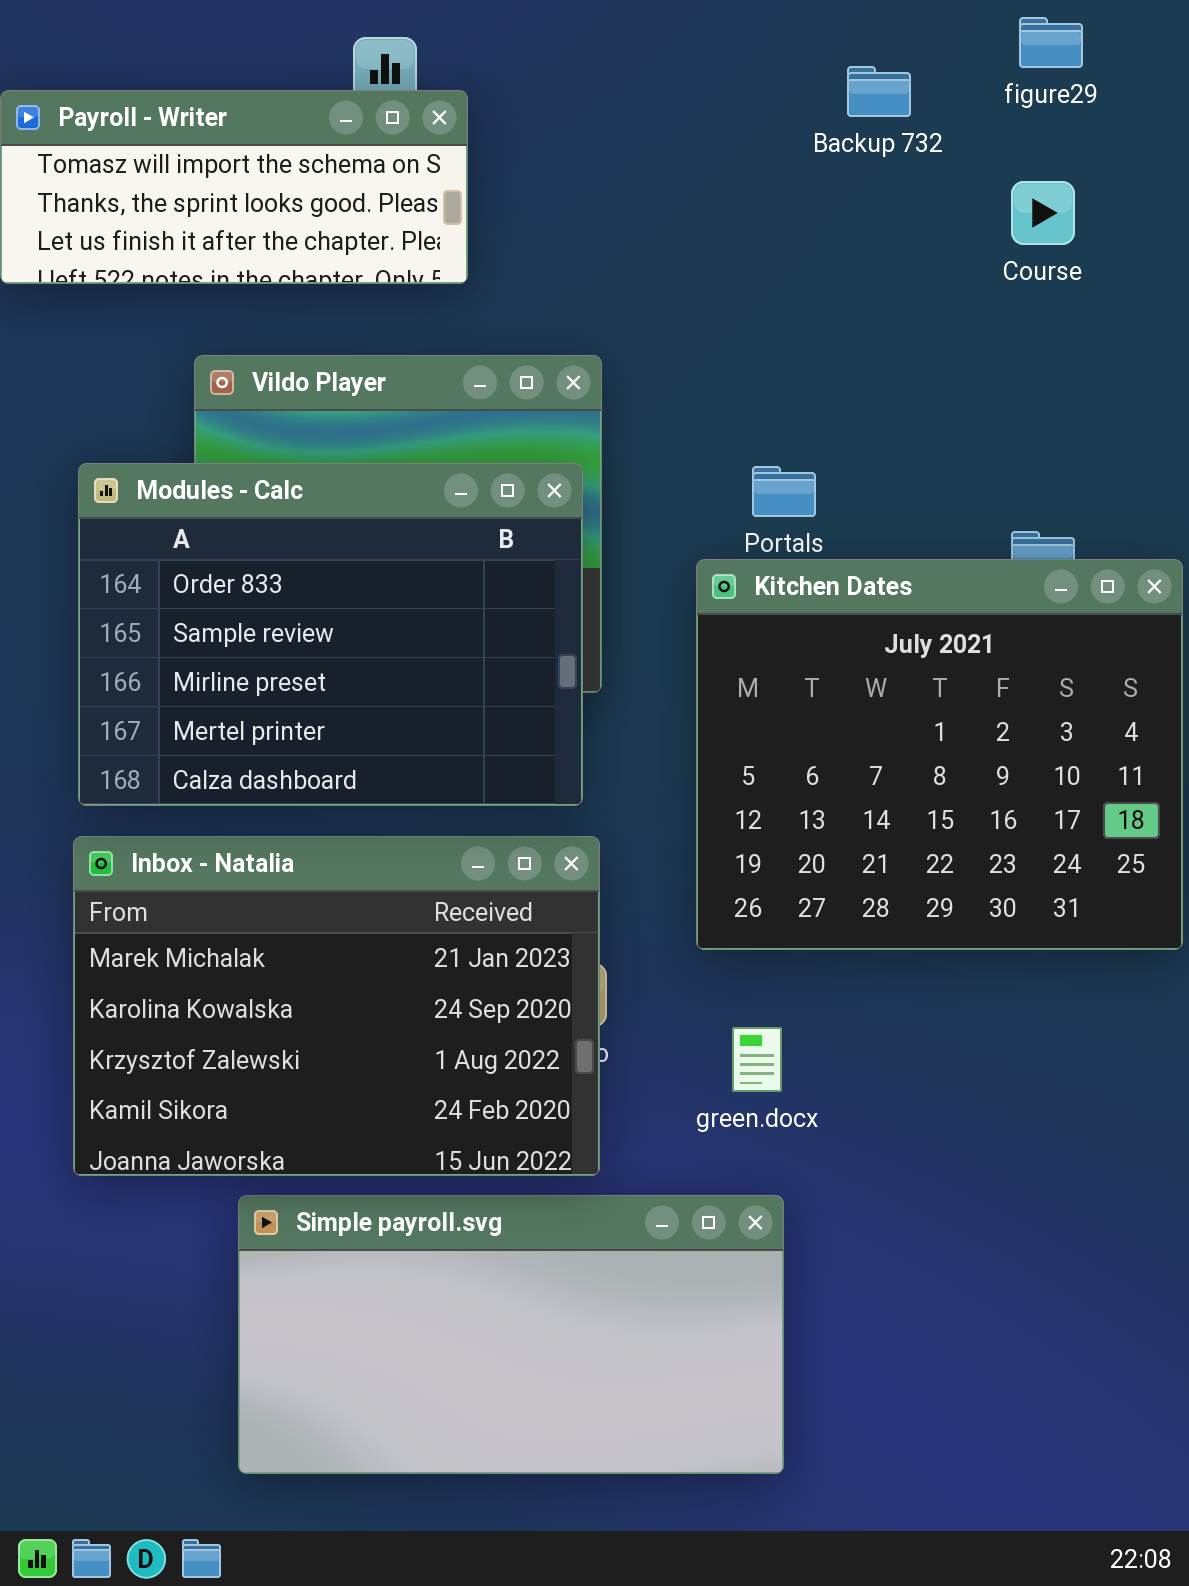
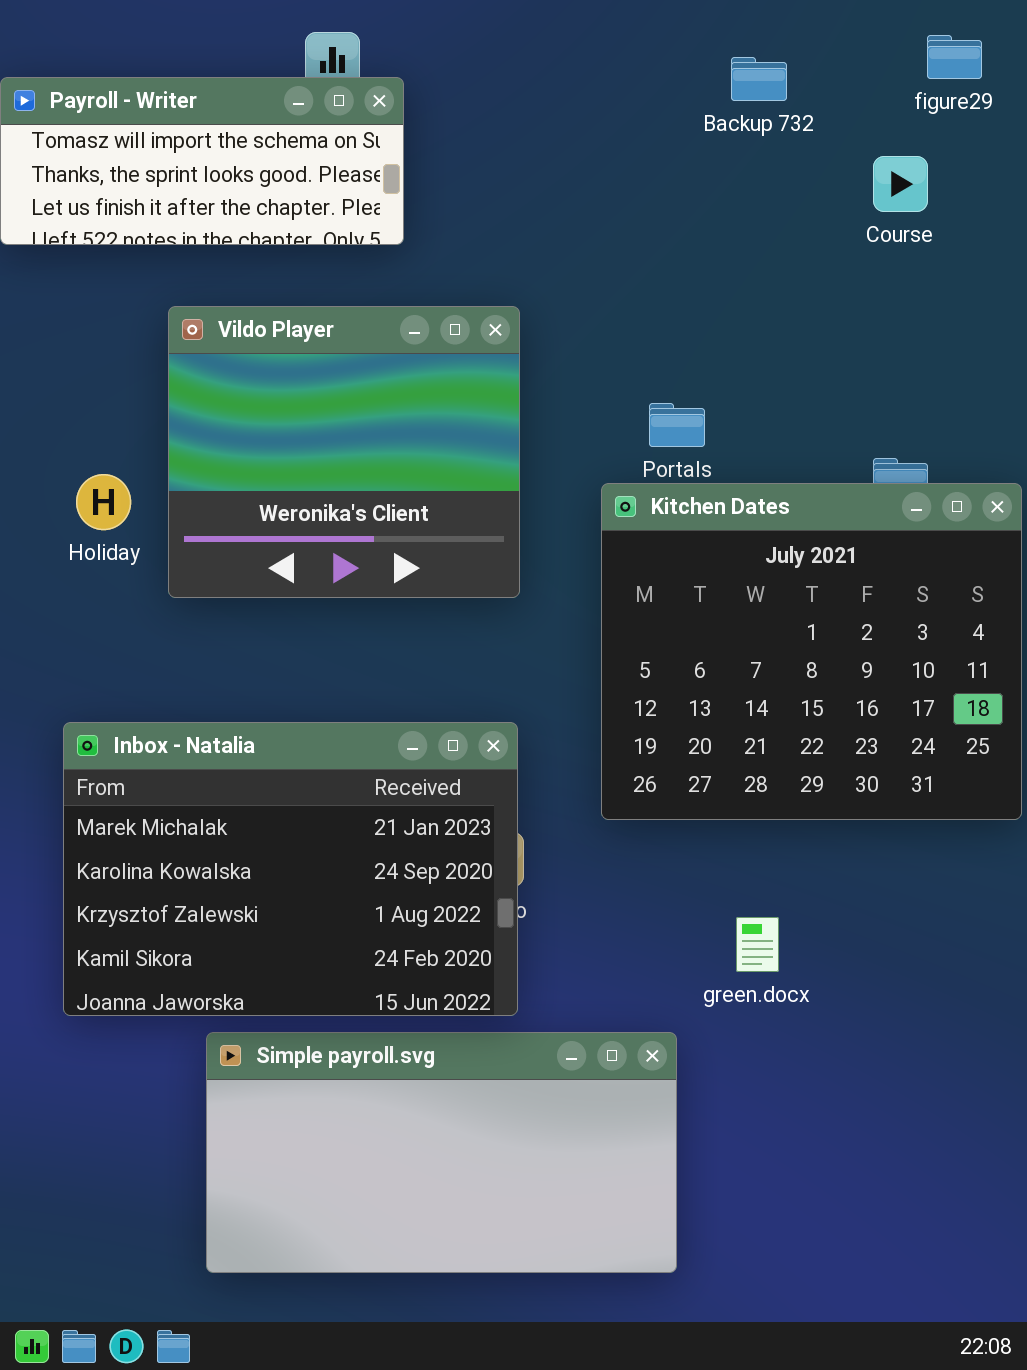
figure29: [1019,17,1083,68] -> [927,35,982,79], moved
Modules - Calc: [78,463,583,806] -> none, closed
green.docx: [732,1027,782,1092] -> [736,917,779,972], moved

